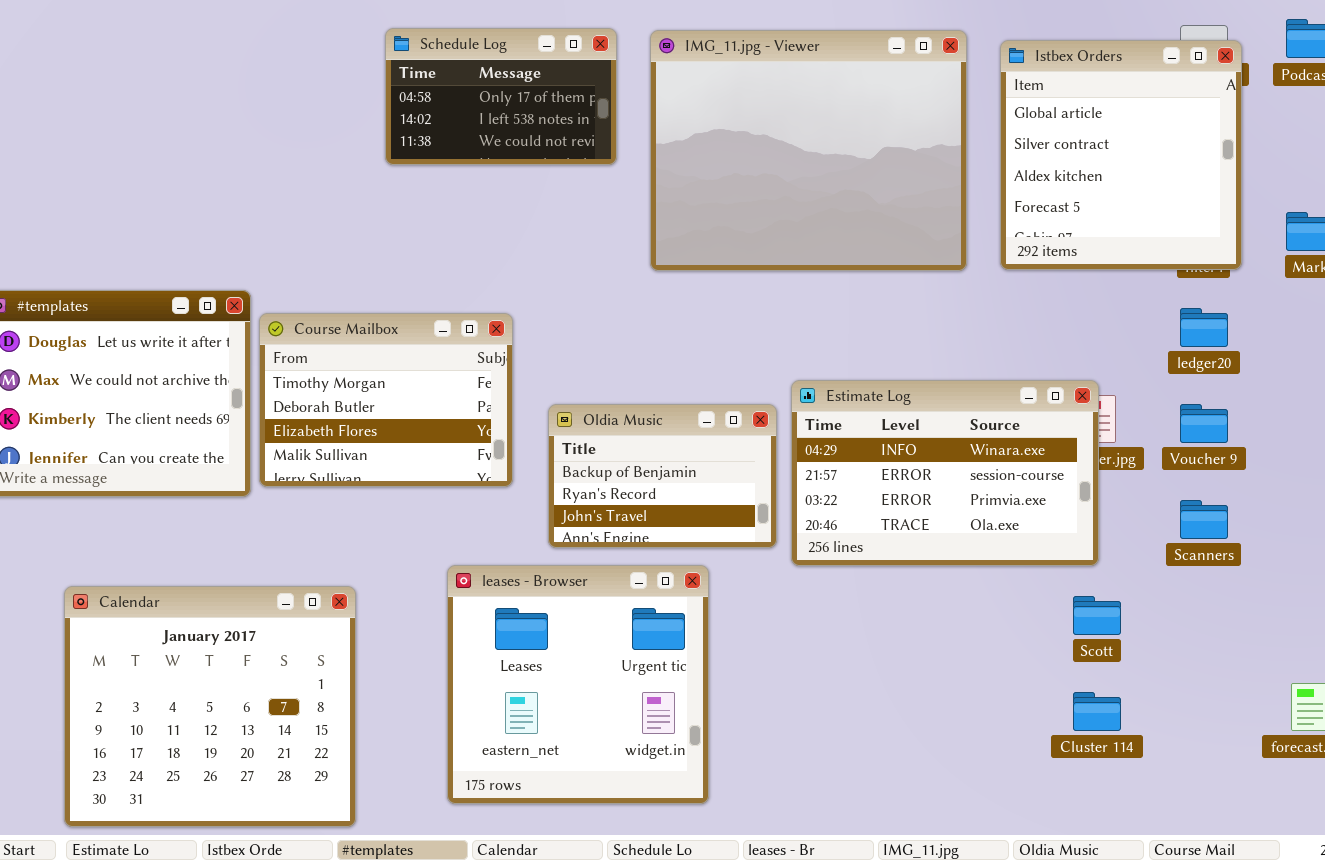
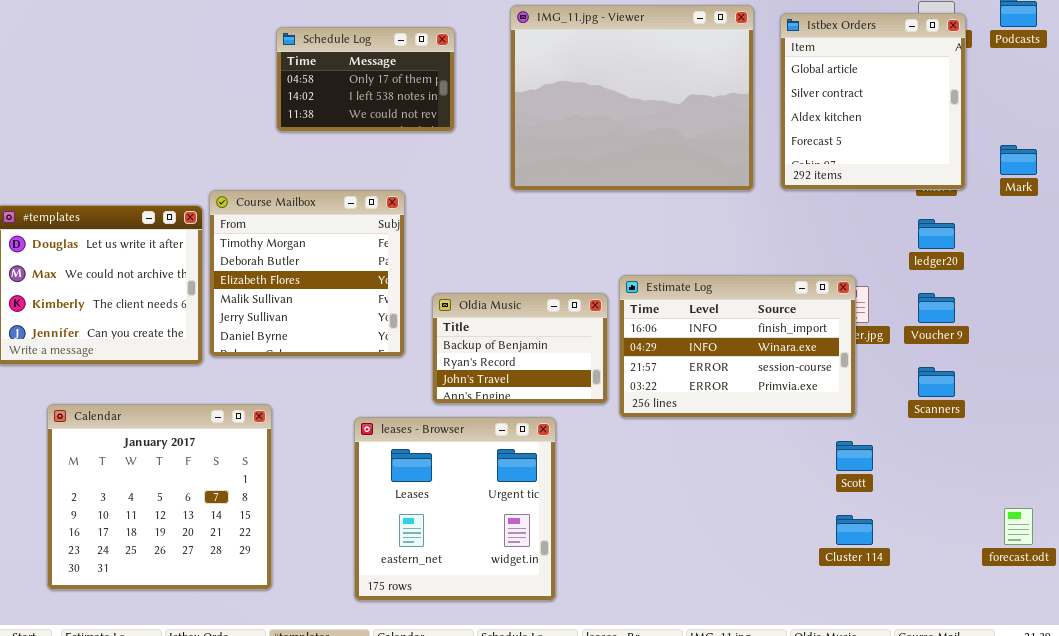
Schedule Log: [385,28,617,165] -> [276,27,455,132], moved
Course Mailbox: [259,313,513,487] -> [209,190,405,357], resized
Estimate Log: [791,380,1099,566] -> [619,275,856,418], scrolled up 1 row
Calendar: [64,586,356,827] -> [47,404,272,590], moved

